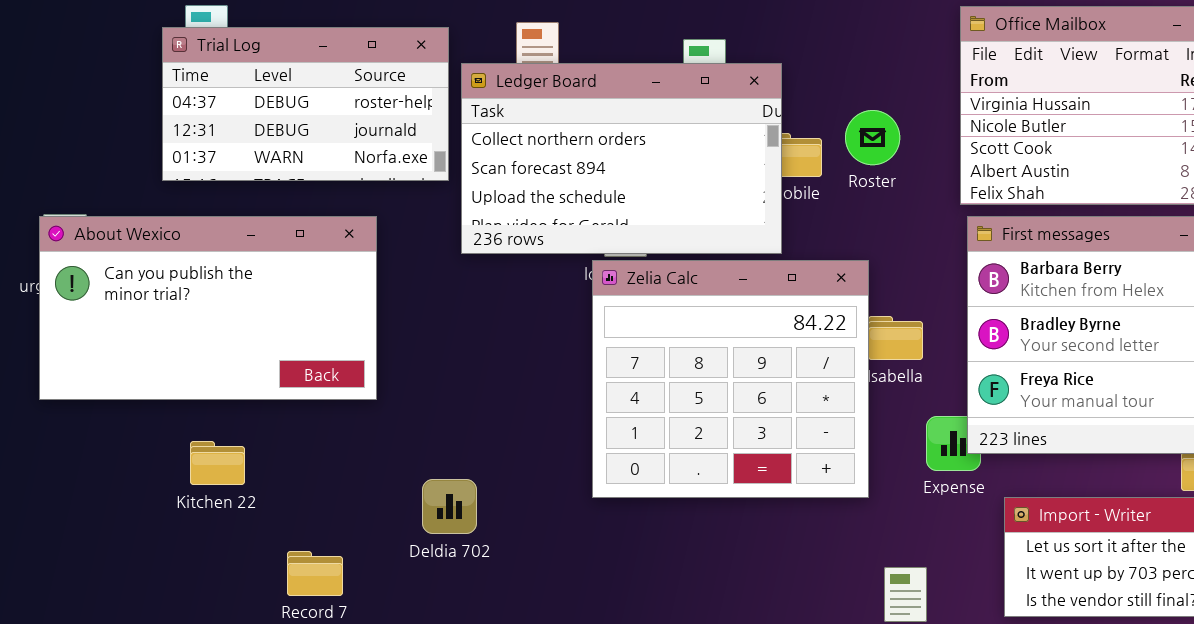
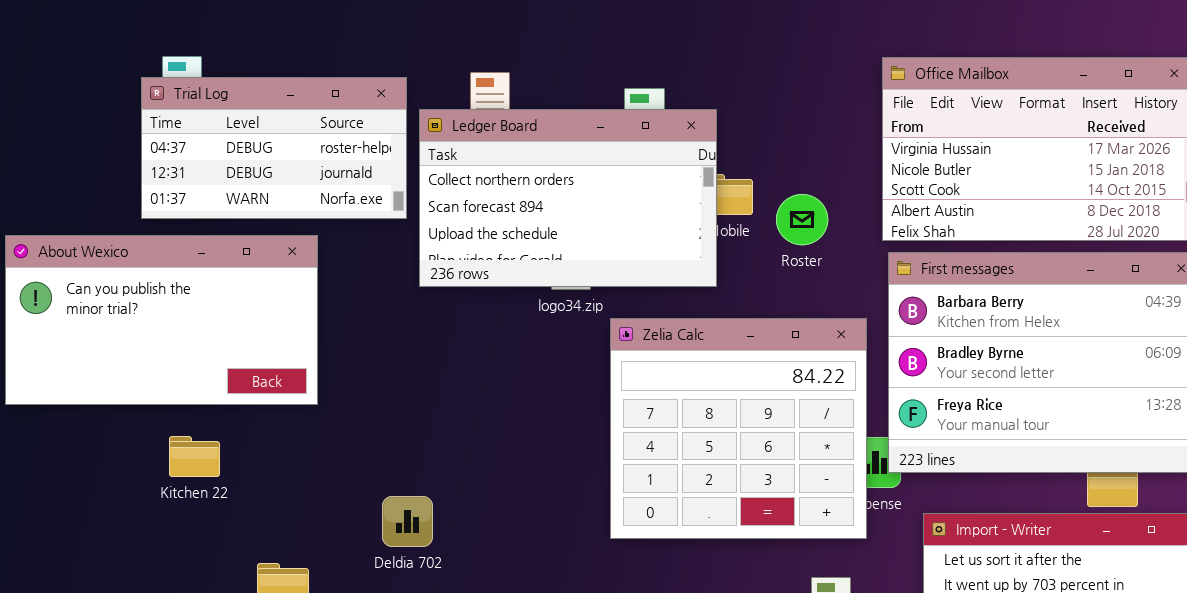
Roster: [845,110,900,165] -> [776,194,828,245], moved
About Wexico: [39,216,377,400] -> [5,235,318,405], moved
Zelia Calc: [592,260,869,498] -> [610,318,867,539], moved
Kitchen 22: [190,441,245,485] -> [169,436,220,477], moved

